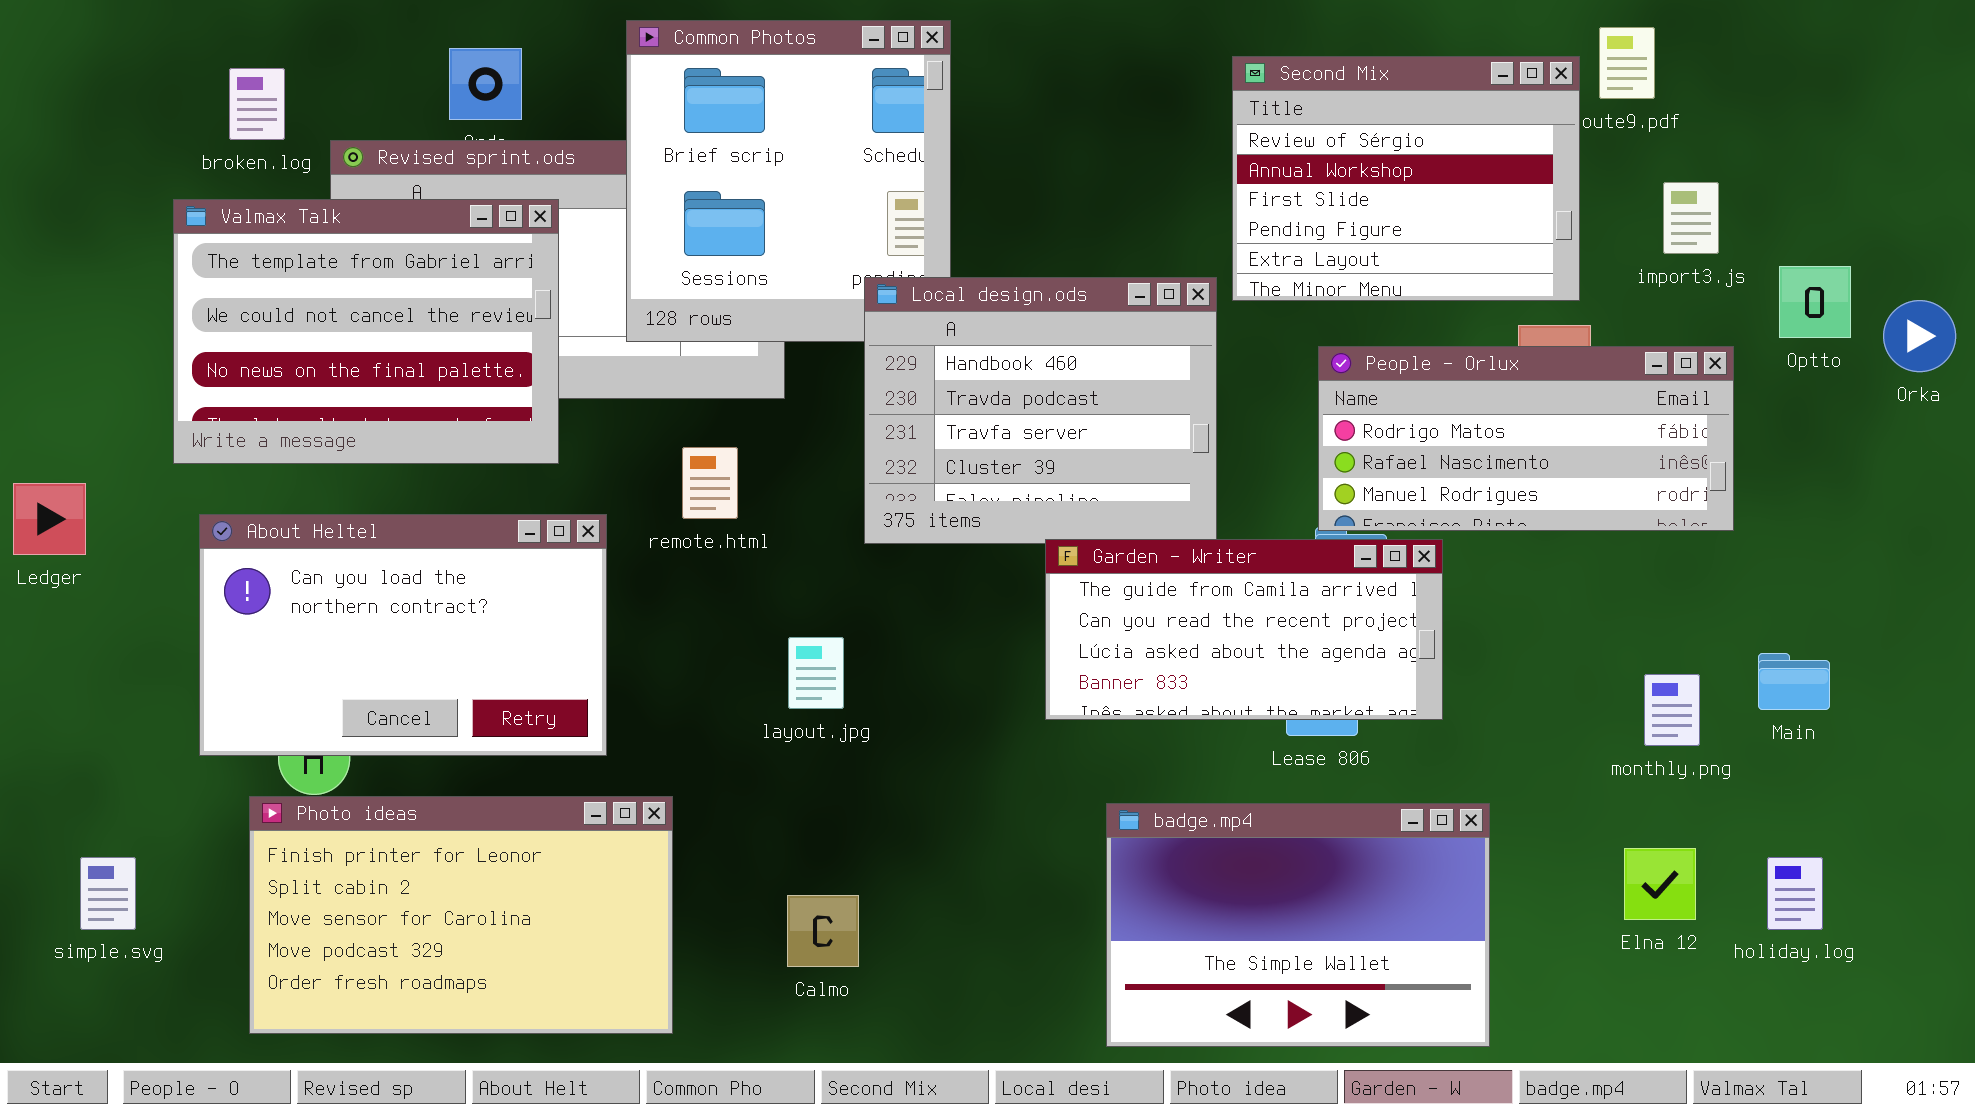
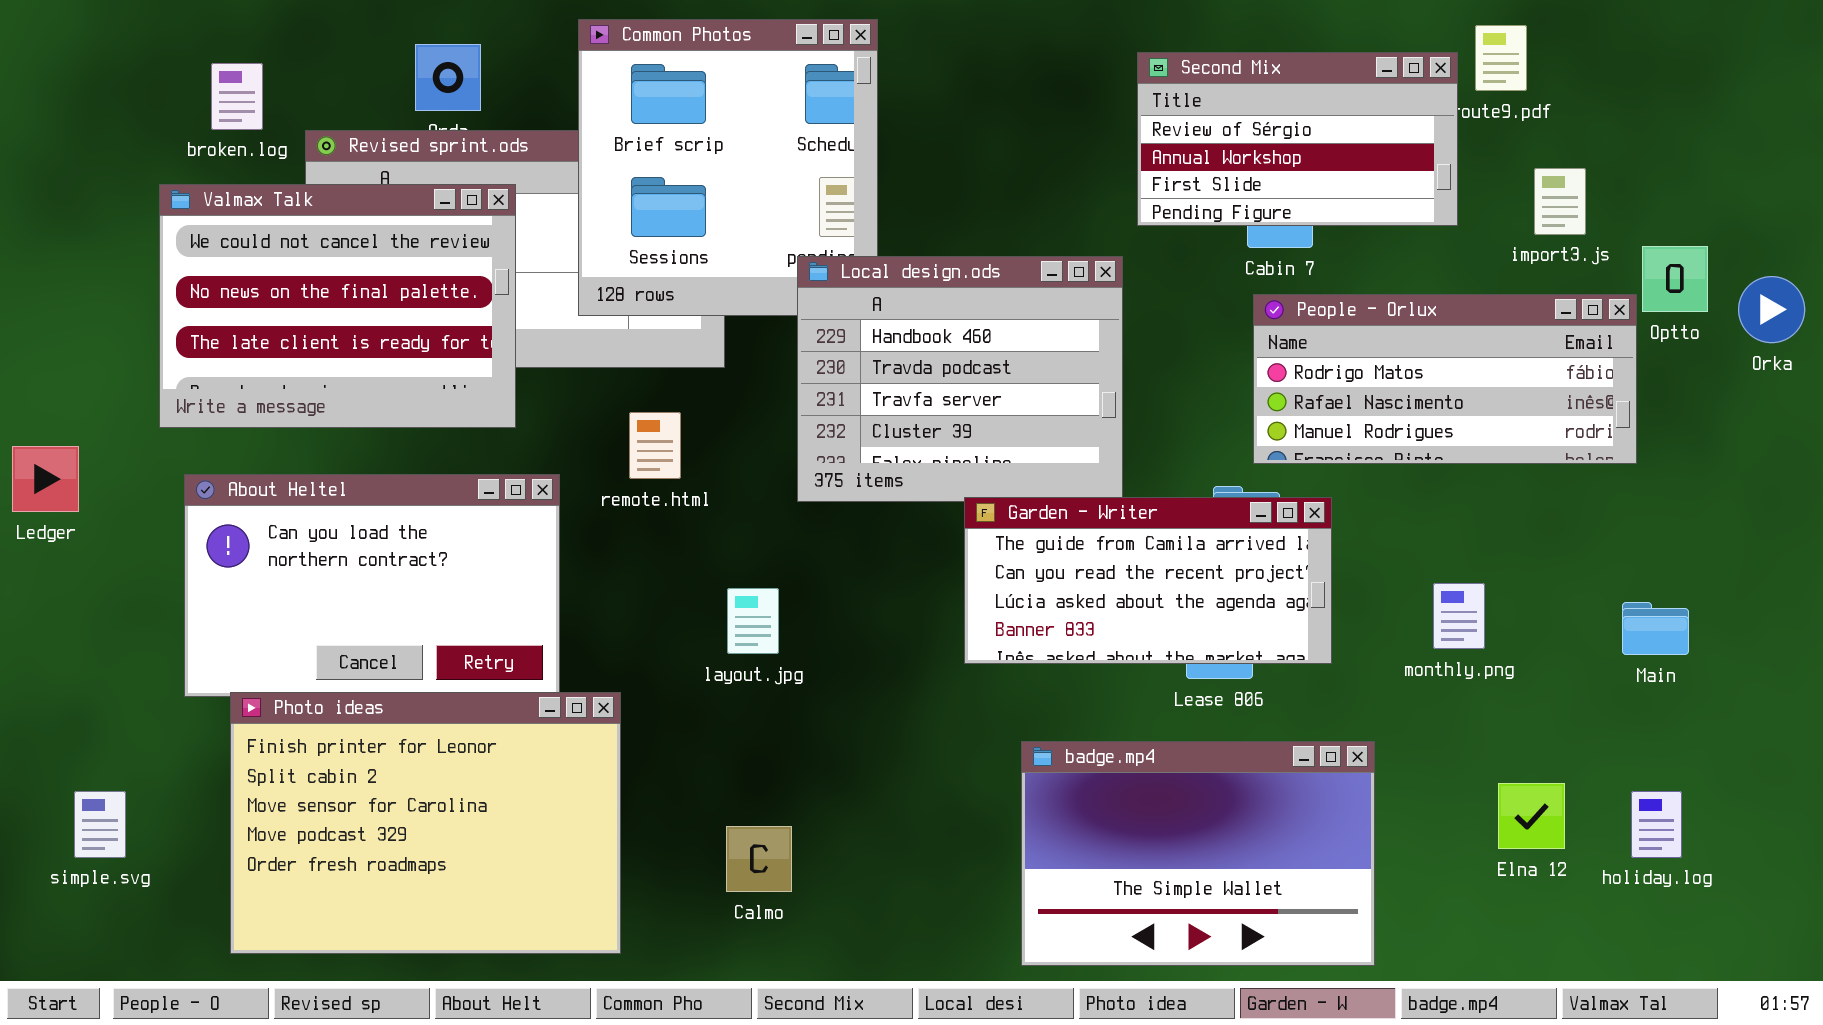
Second Mix: [1232,56,1580,301] -> [1137,52,1458,226], resized
Valmax Talk: [173,199,559,464] -> [159,184,516,428], scrolled down 1 row
People - Orlux: [1318,346,1734,531] -> [1253,294,1637,464], moved
monthly.png: [1644,674,1700,746] -> [1433,583,1485,649], moved
Photo ideas: [249,796,673,1034] -> [230,692,621,954], resized

